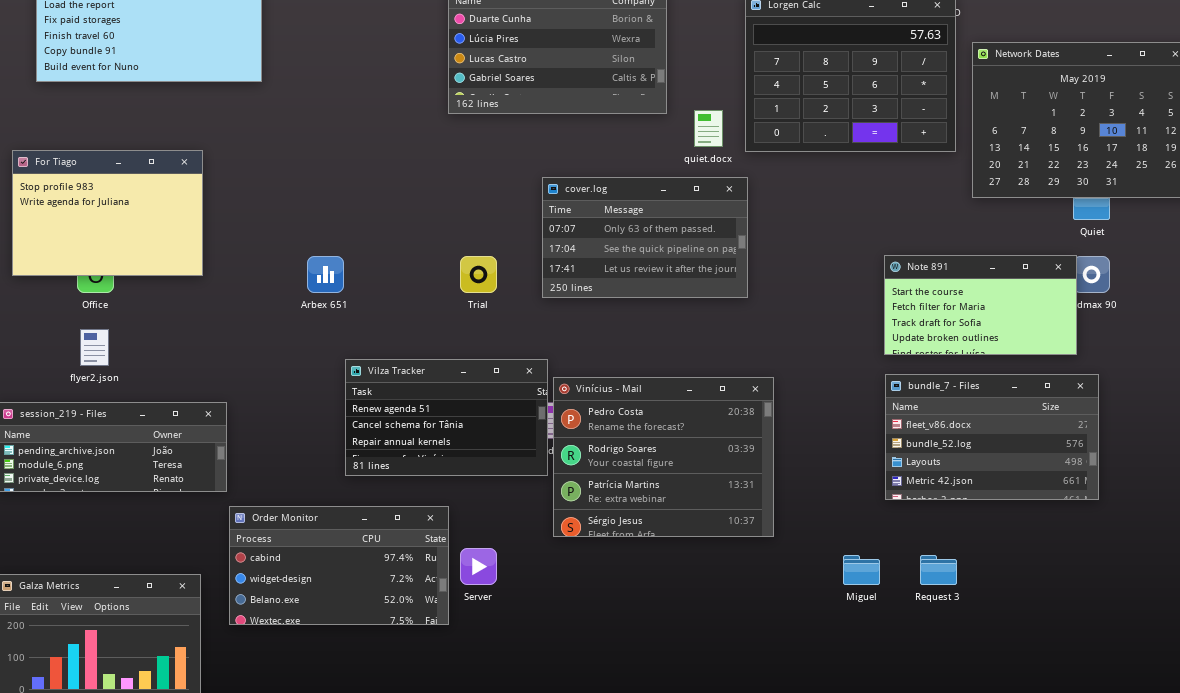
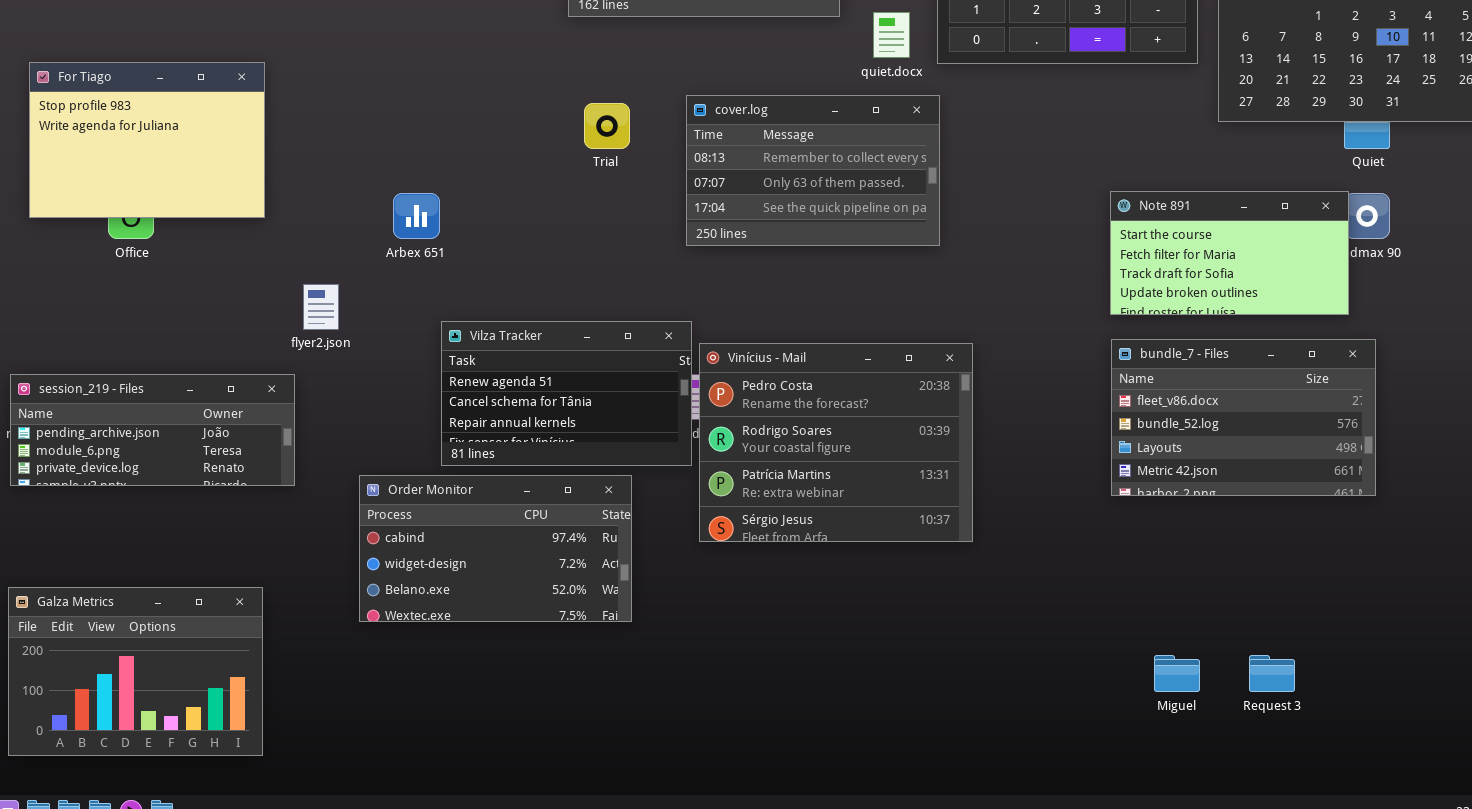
cover.log: [542,177,748,298] -> [686,95,940,246], scrolled up 1 row
Trial: [460,256,497,293] -> [584,103,630,149], moved
flyer2.json: [80,329,109,366] -> [303,284,339,330], moved
Order Monitor: [229,506,449,625] -> [359,475,632,622], moved
Miguel: [843,555,880,585] -> [1154,655,1200,692], moved
Request 3: [920,555,957,585] -> [1249,655,1295,692], moved

